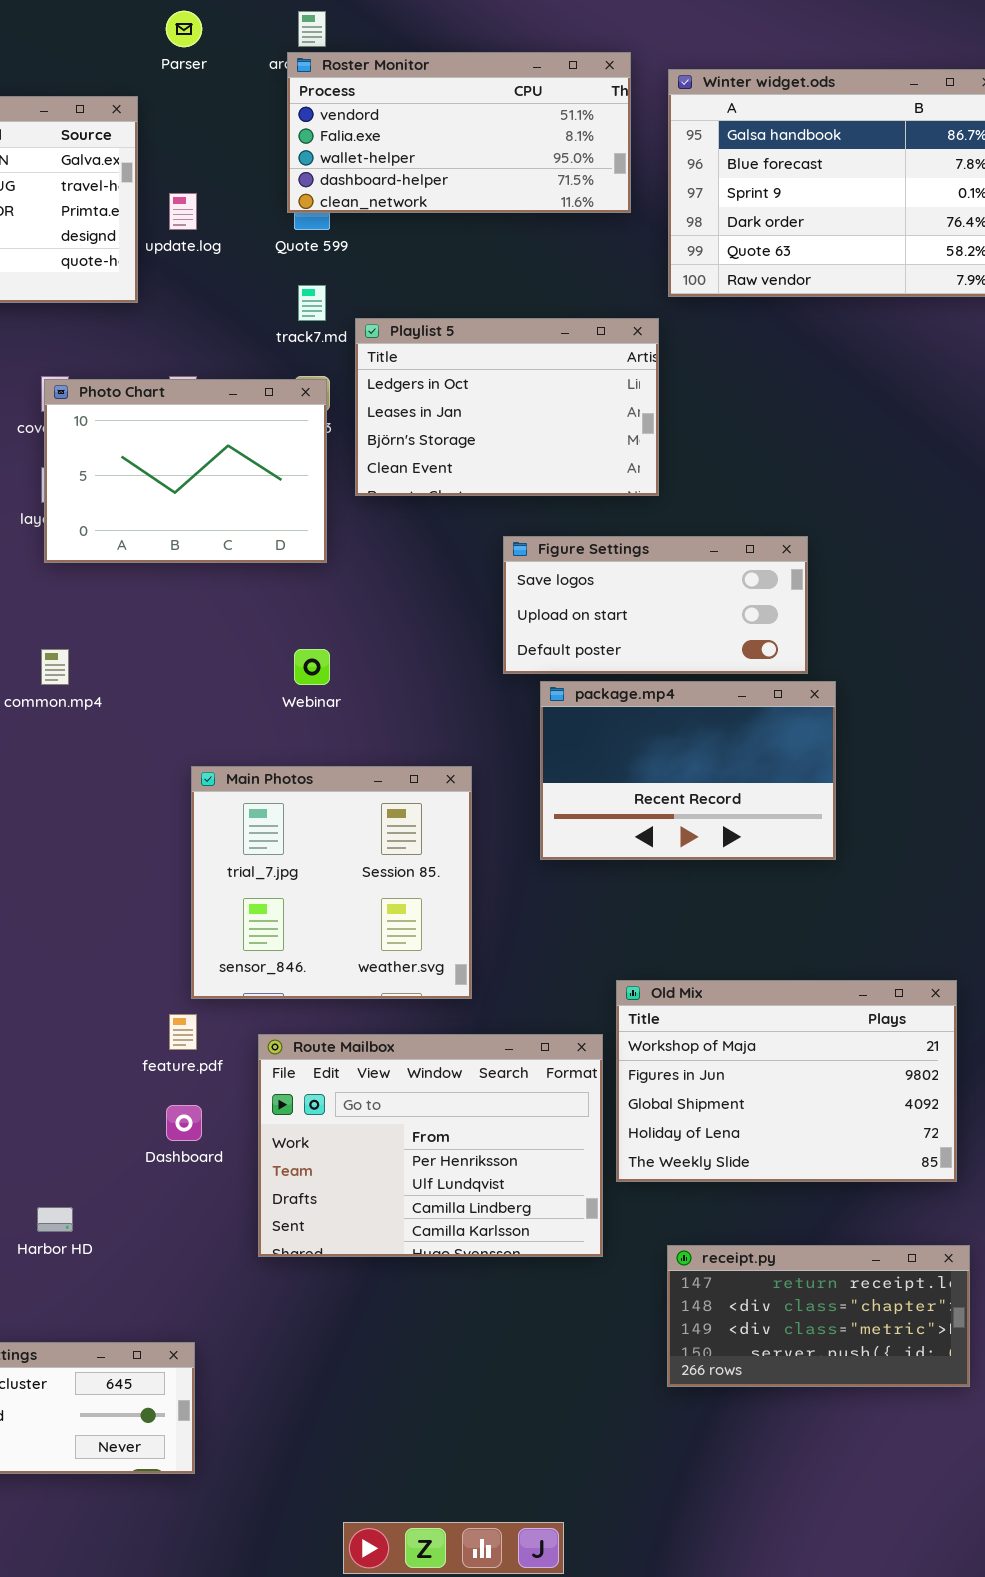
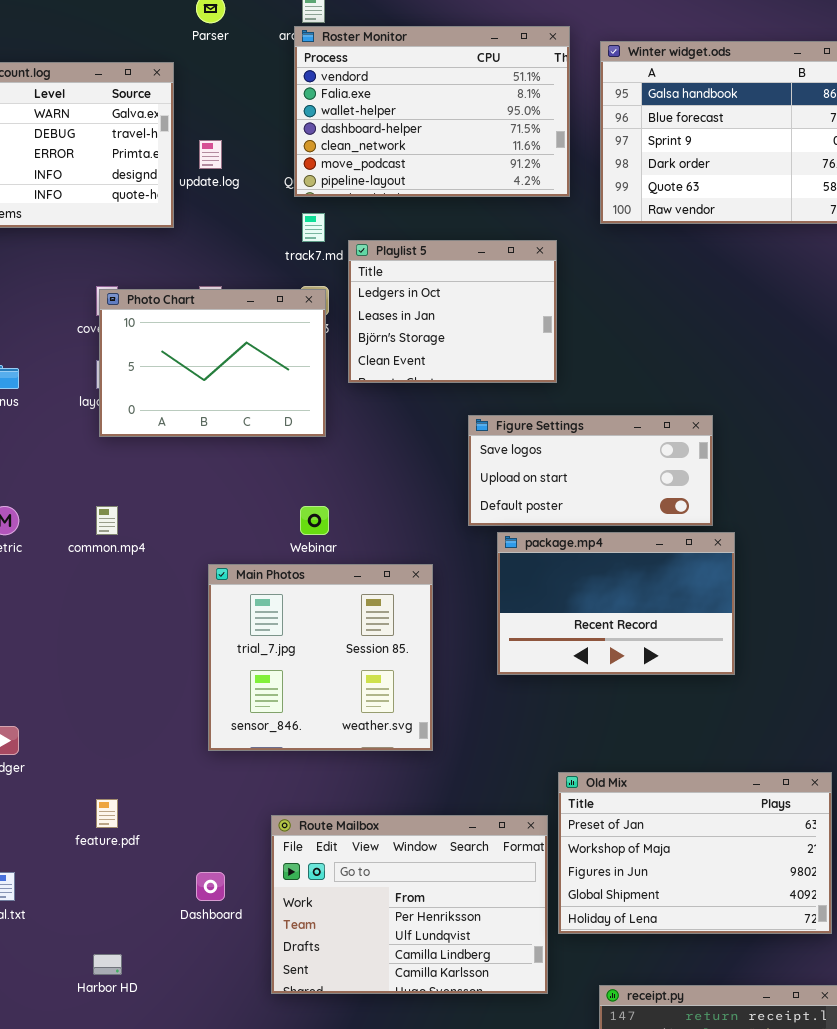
Roster Monitor: [287,52,631,213] -> [294,26,570,197], resized
Playlist 5: [355,318,659,496] -> [348,240,557,383], resized
Main Photos: [191,766,472,999] -> [208,564,433,751], moved
Old Mix: [616,980,957,1182] -> [558,772,832,934], scrolled up 1 row
feature.pdf: [169,1014,197,1050] -> [96,799,118,828], moved

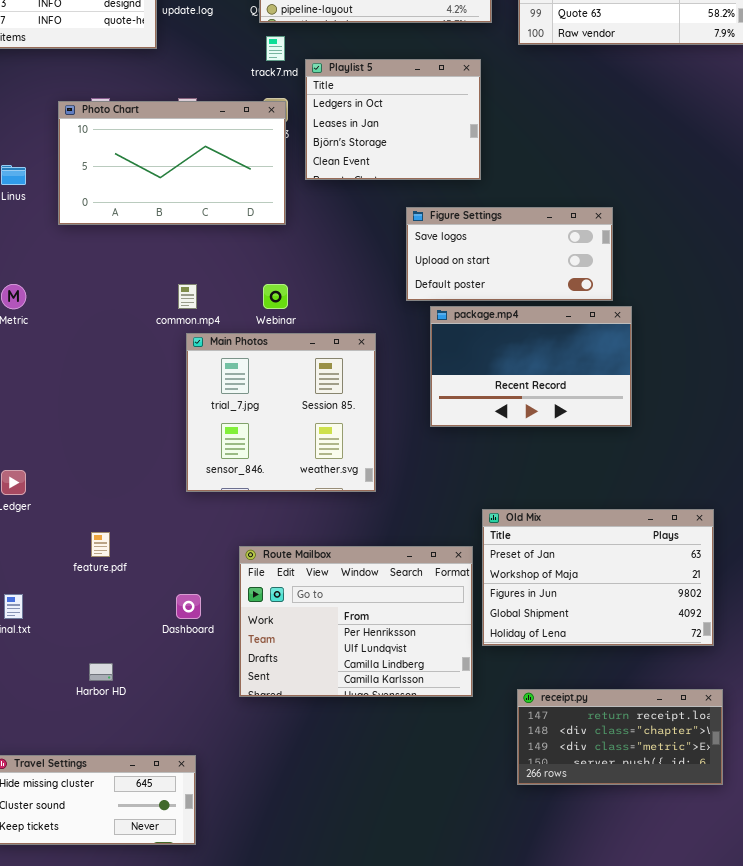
Photo Chart: [99,289,326,437] -> [58,101,286,225], resized
common.mp4: [96,506,118,535] -> [178,284,197,309], moved

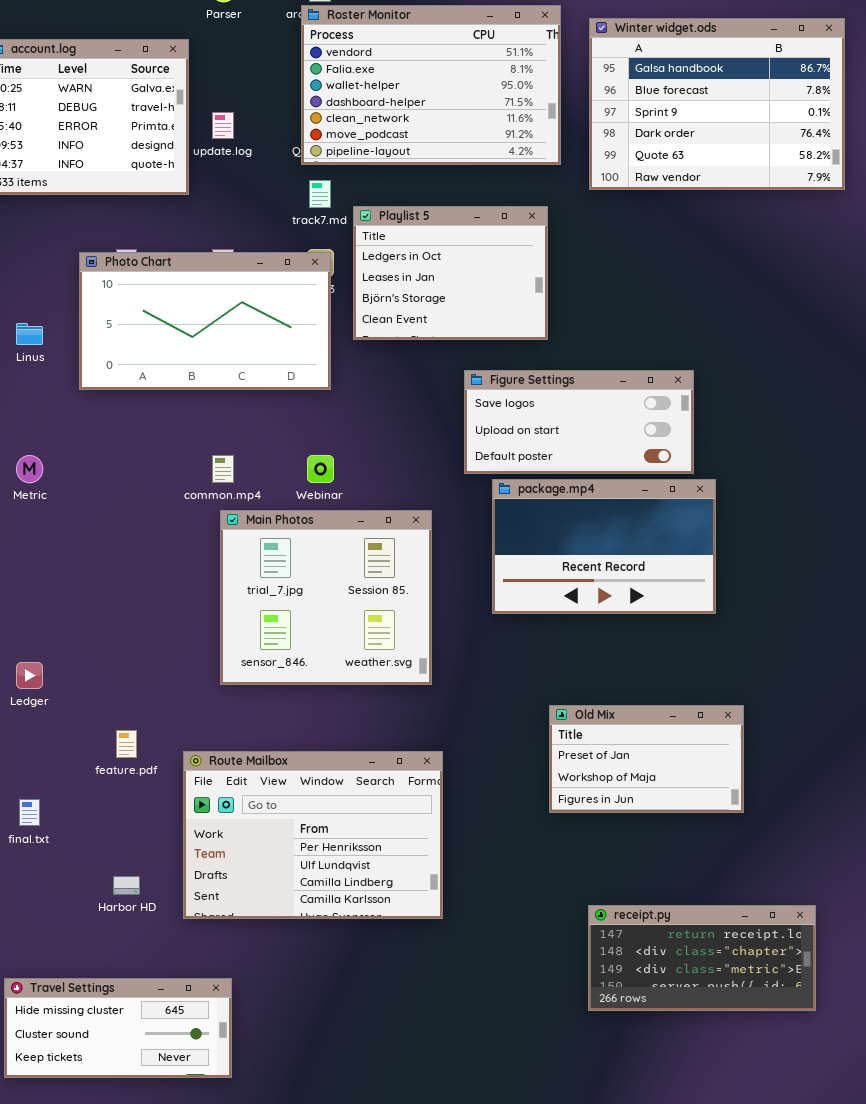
Old Mix: [482,509,714,646] -> [549,705,744,813], resized
Route Mailbox: [239,546,473,697] -> [183,751,443,919], moved

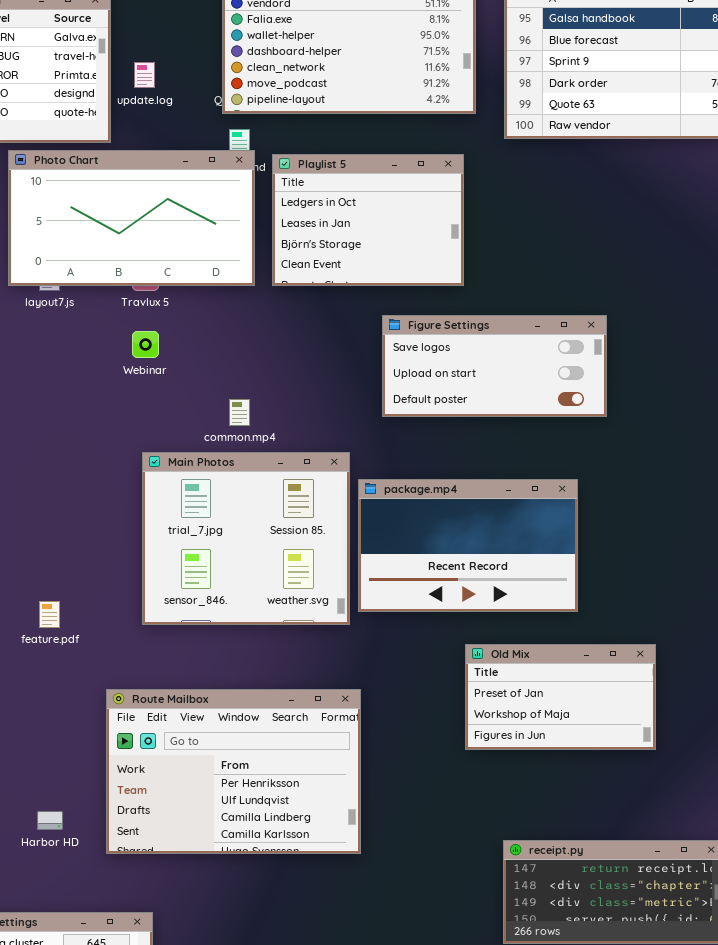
Photo Chart: [79,252,331,390] -> [8,150,255,286], moved
common.mp4: [212,455,234,483] -> [229,399,250,426], moved
Webinar: [307,455,334,483] -> [132,331,159,358], moved
package.mp4: [492,479,716,614] -> [358,479,578,612], moved
feature.pdf: [116,730,137,758] -> [39,601,60,628], moved

